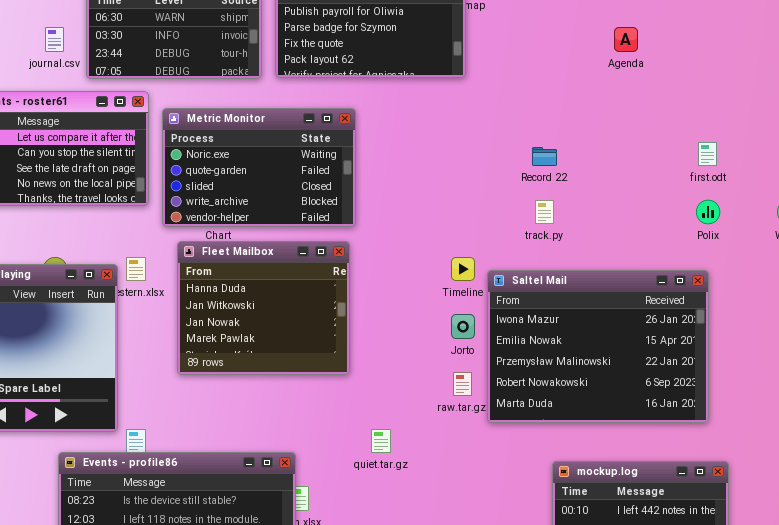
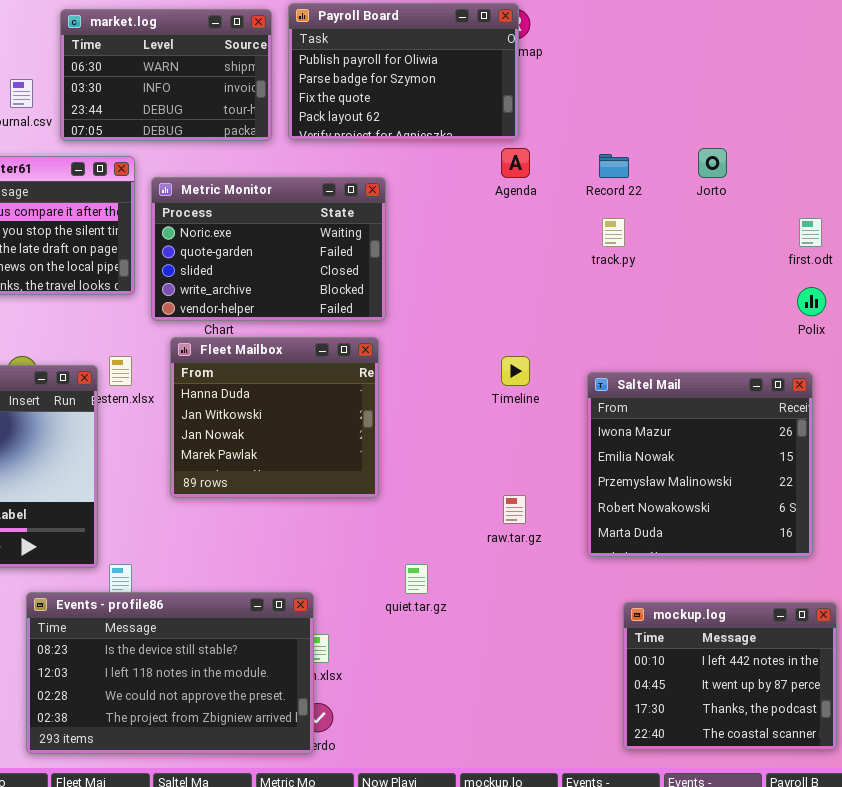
Agenda: [614,27,638,52] -> [501,148,530,178], moved
Record 22: [532,147,557,166] -> [599,154,629,178], moved
track.py: [535,200,554,224] -> [602,218,625,247], moved
Saltel Mail: [487,270,709,423] -> [587,372,813,557], resized
Jorto: [451,314,475,339] -> [698,148,727,178], moved

